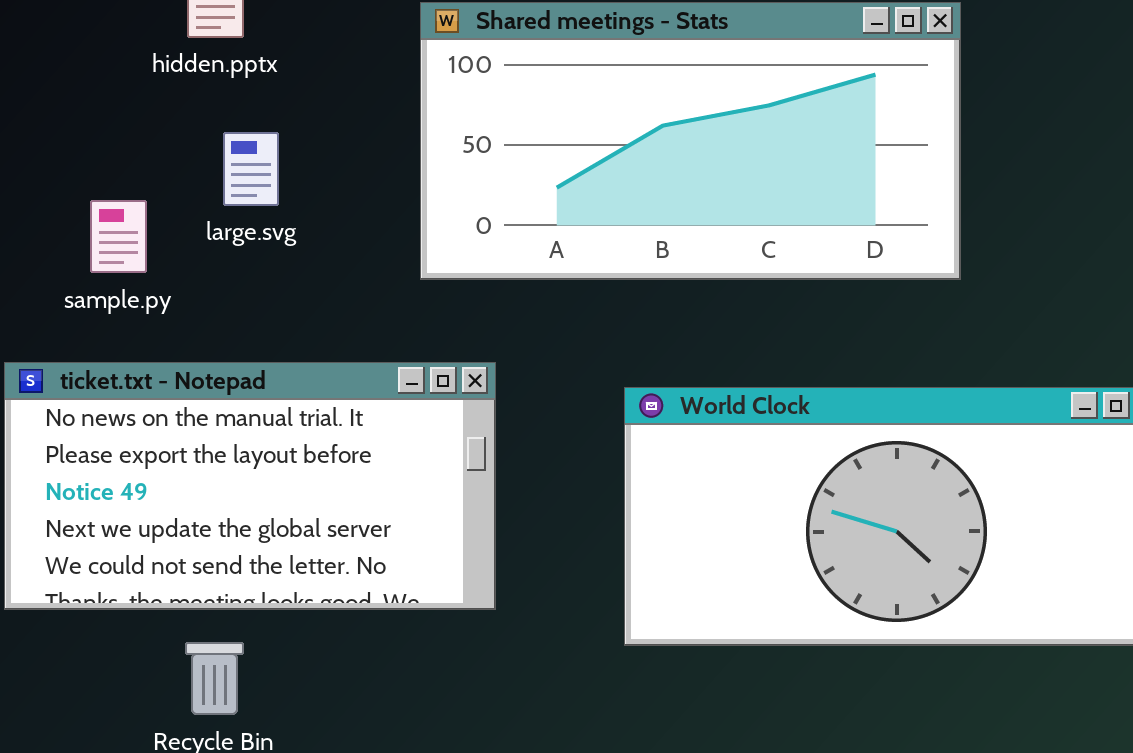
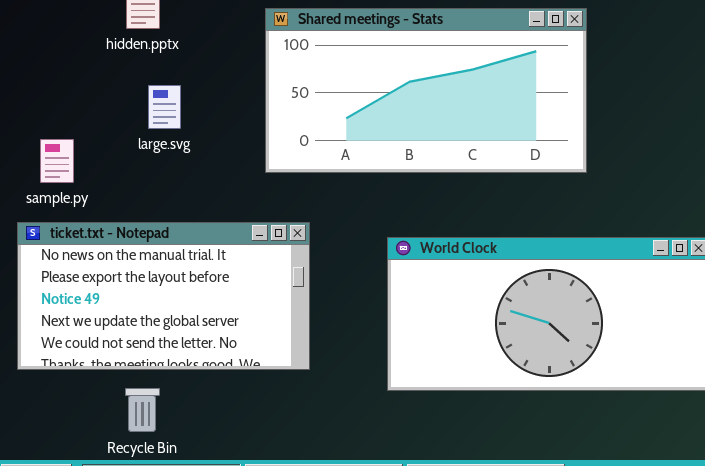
sample.py: [90,200,147,273] -> [40,139,74,183], moved

